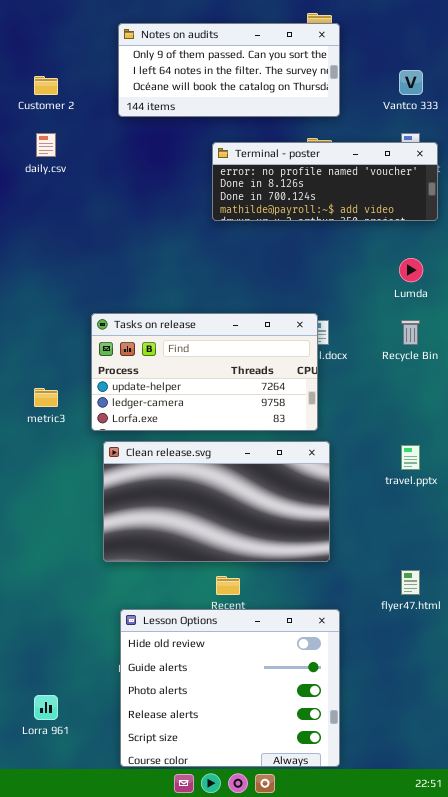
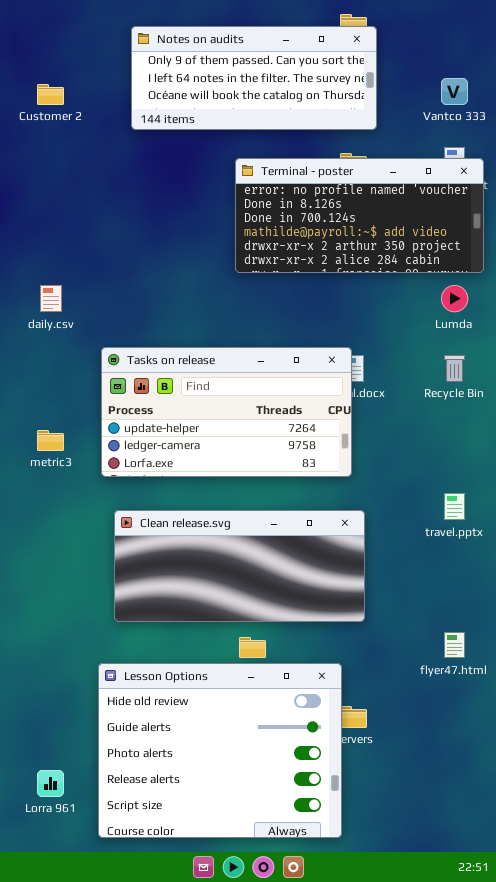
daily.csv: [36,133,56,157] -> [40,285,62,312], moved
Terminal - poster: [212,142,438,221] -> [235,158,484,273], resized
Clean release.svg: [103,441,330,562] -> [114,510,365,622], resized
Lesson Options: [120,609,340,767] -> [98,663,342,838], moved

